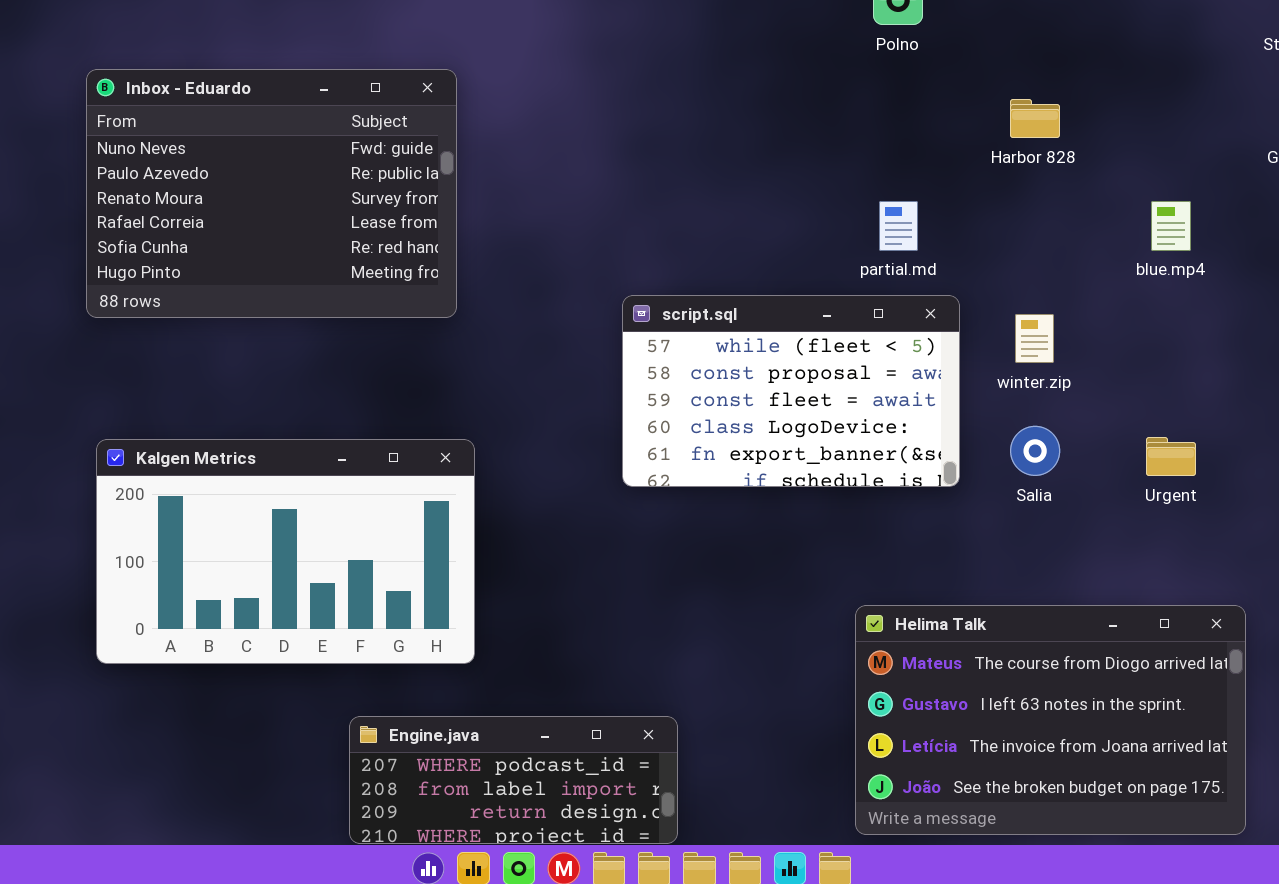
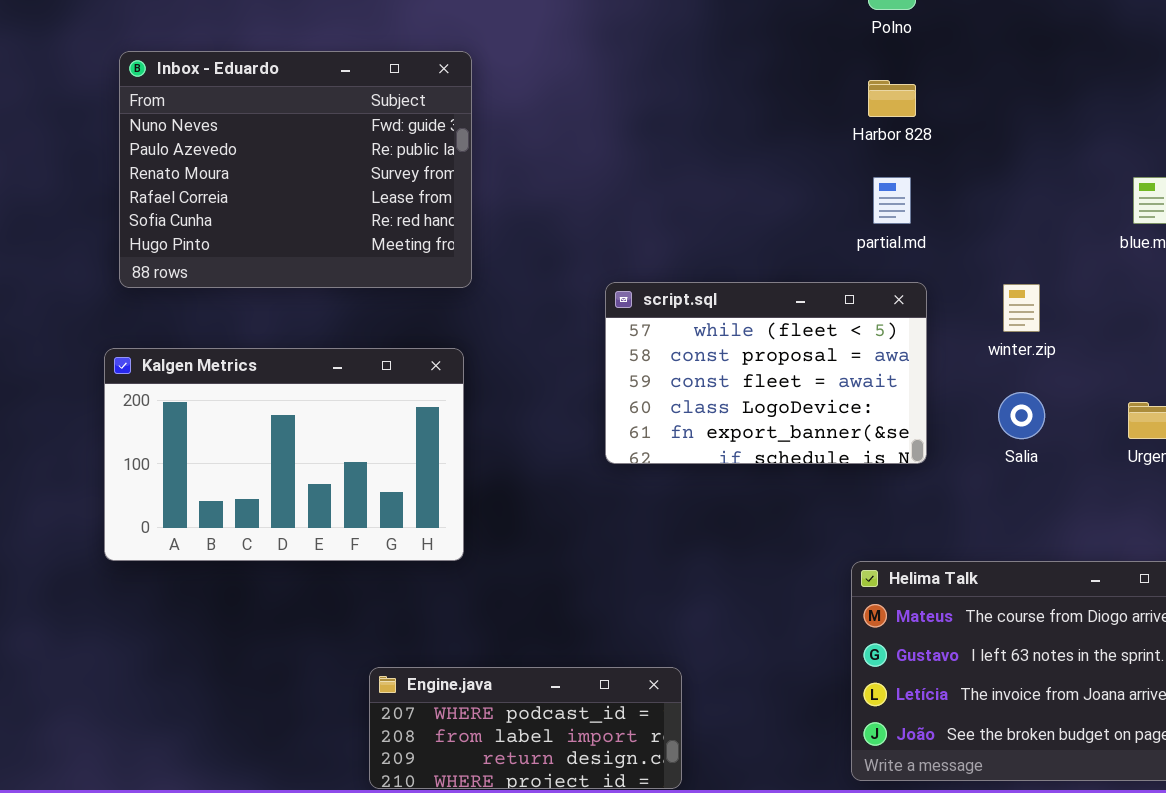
Harbor 828: [1010,99,1060,138] -> [868,80,916,117], moved
script.sql: [622,295,960,487] -> [605,282,927,464], moved
Kalgen Metrics: [96,439,475,664] -> [104,348,464,561], moved

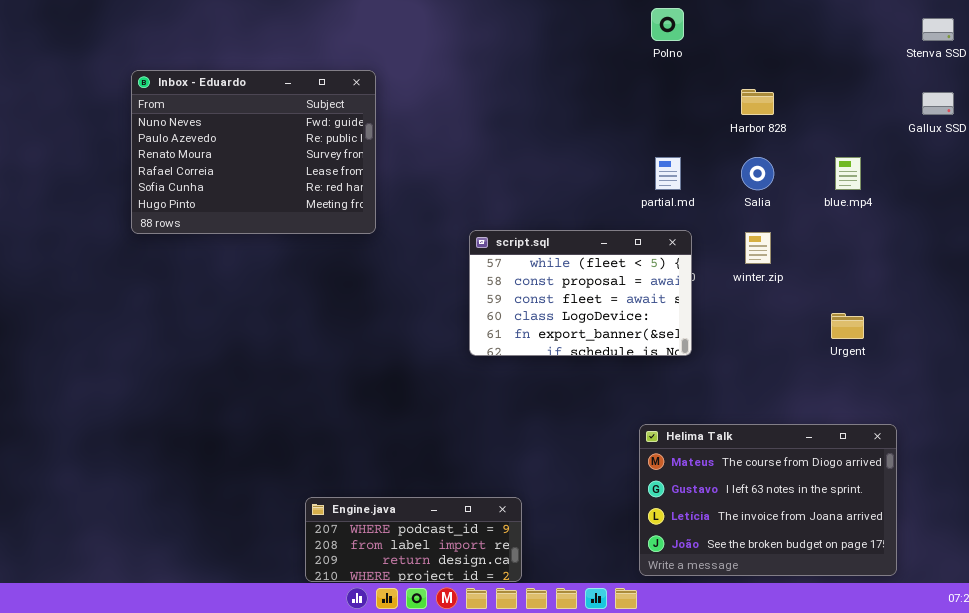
Harbor 828: [868,80,916,117] -> [741,89,774,115], moved
Kalgen Metrics: [104,348,464,561] -> none, closed
Salia: [998,392,1045,439] -> [741,157,774,190], moved

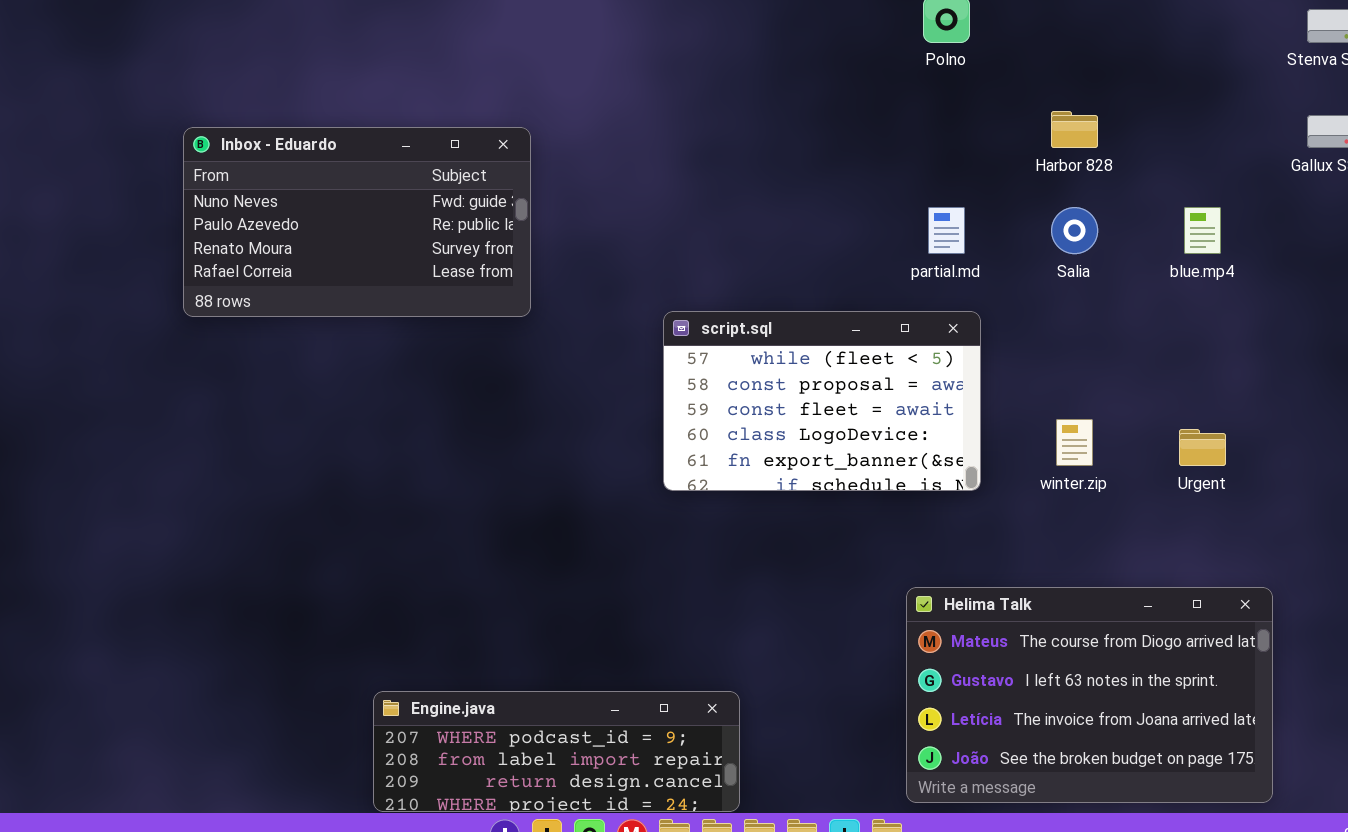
Inbox - Eduardo: [131,70,376,234] -> [183,127,531,317], resized
winter.zip: [745,232,771,264] -> [1056,419,1093,466], moved
Engine.java: [305,497,522,582] -> [373,691,740,812], resized

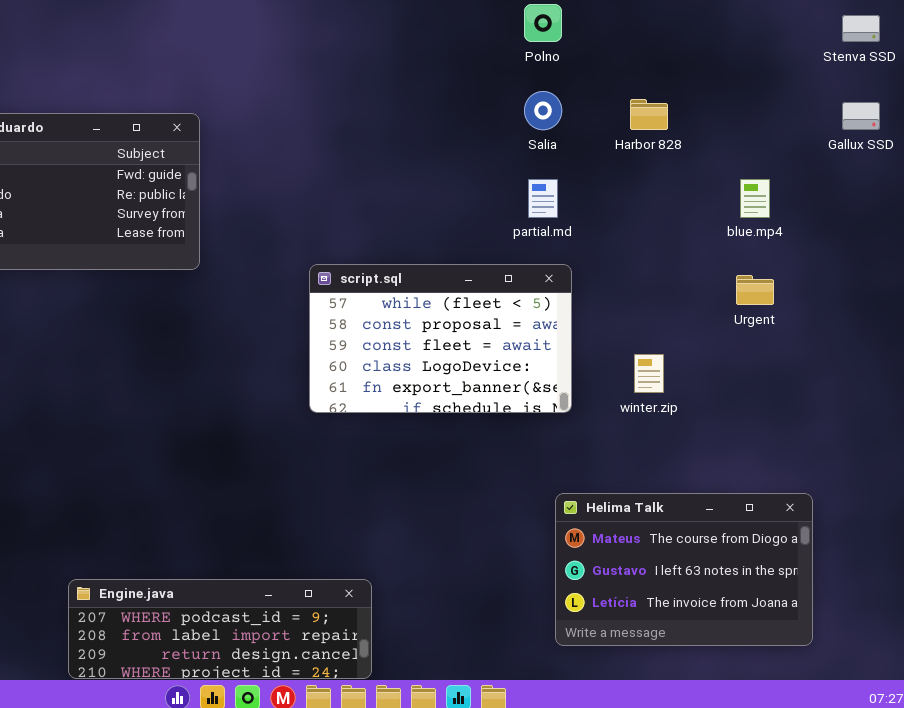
Salia: [1051,207,1098,254] -> [524,91,562,130], moved
Urgent: [1179,429,1226,466] -> [736,275,774,305], moved
Helima Talk: [906,587,1273,803] -> [555,493,813,646], resized

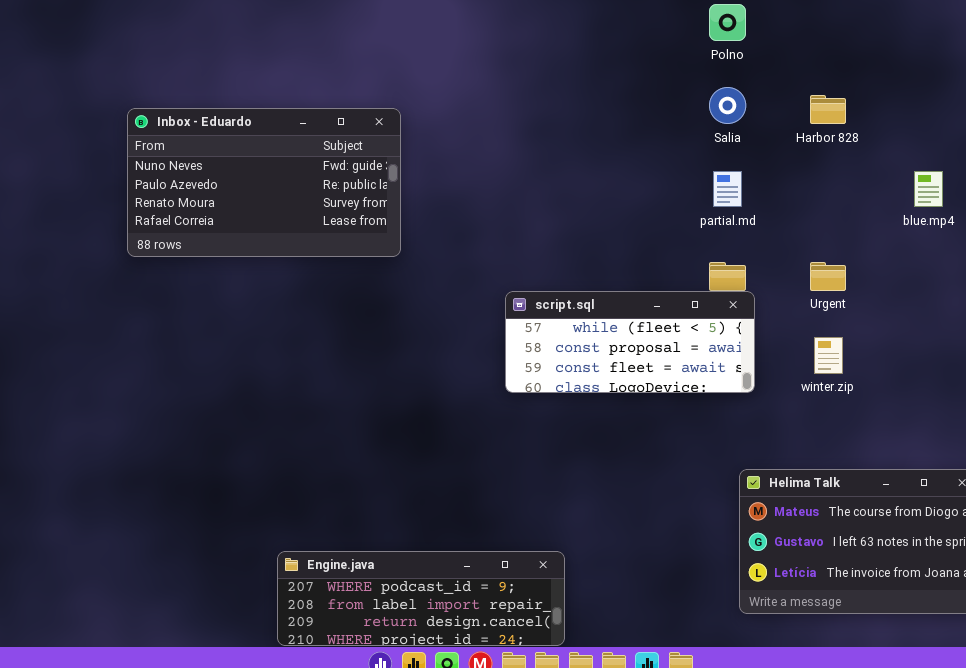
script.sql: [309,264,572,413] -> [505,291,755,393], resized
Urgent: [736,275,774,305] -> [810,262,846,291], moved

